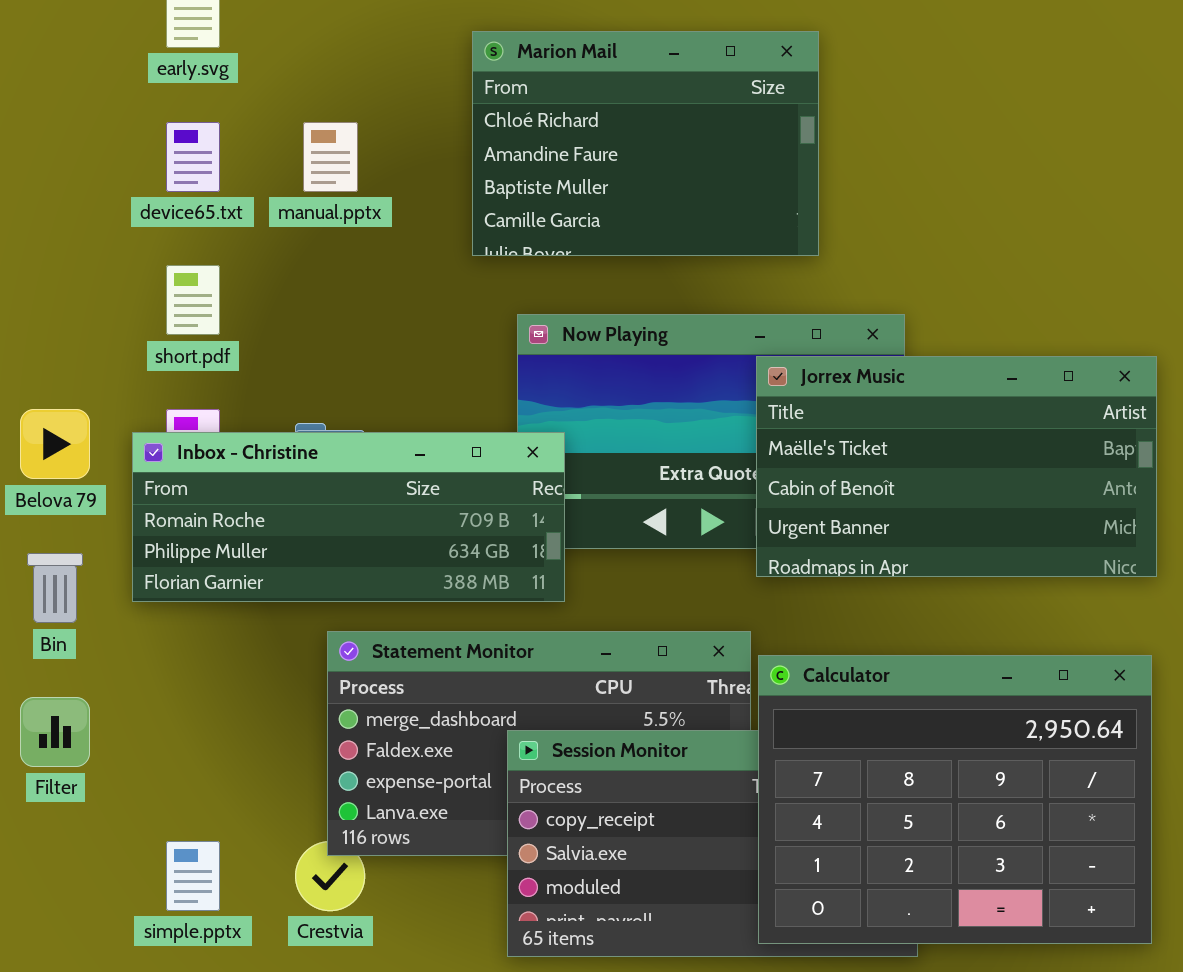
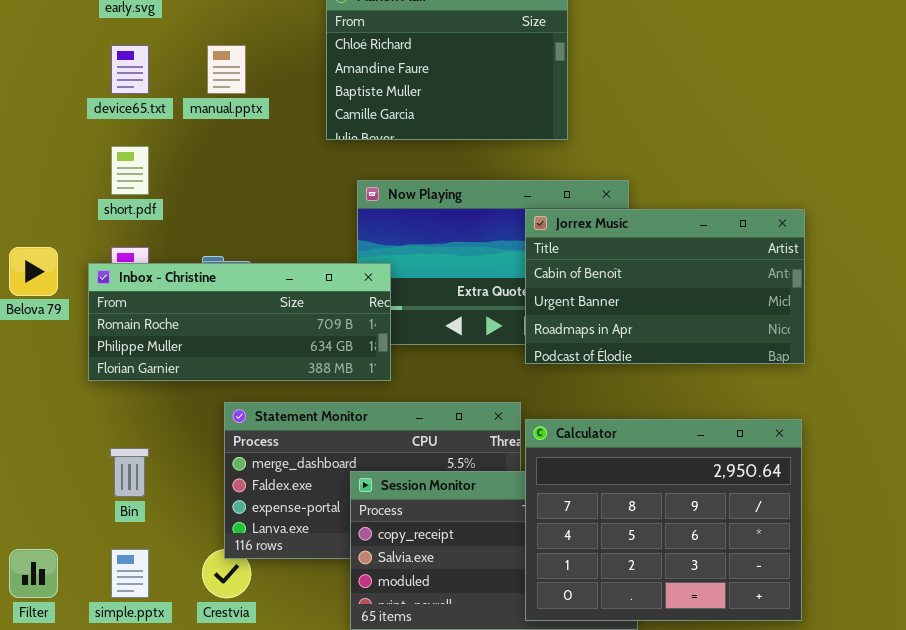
Jorrex Music: [756,356,1157,577] -> [525,209,805,364], scrolled down 1 row
Bin: [27,553,83,623] -> [110,448,149,497], moved
Filter: [20,697,90,767] -> [9,549,58,598], moved

